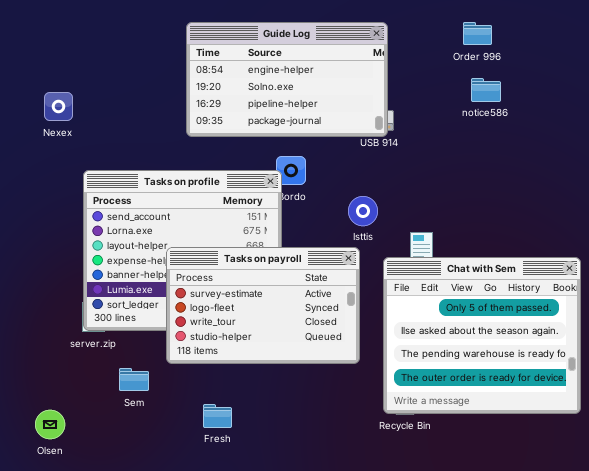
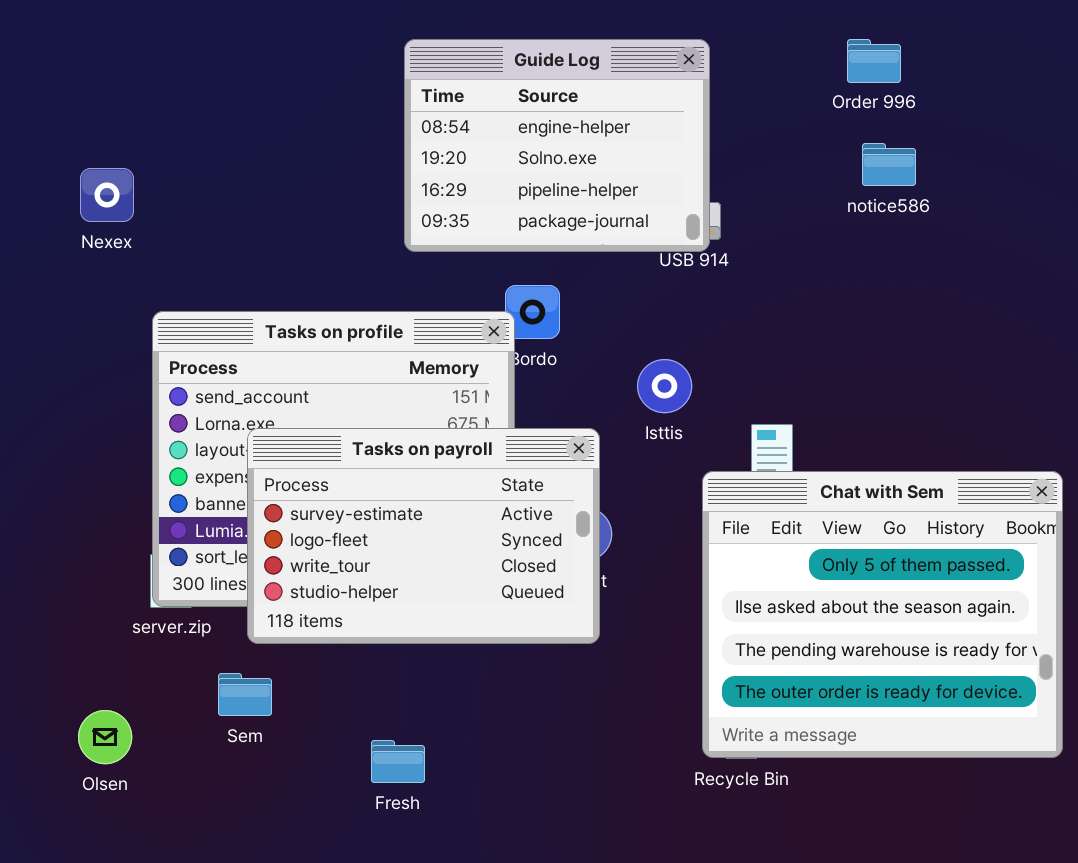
Guide Log: [186,22,388,137] -> [404,39,710,252], resized
Tasks on payroll: [166,247,360,364] -> [247,428,600,644], moved
Olsen: [35,410,65,439] -> [78,710,132,764], moved

